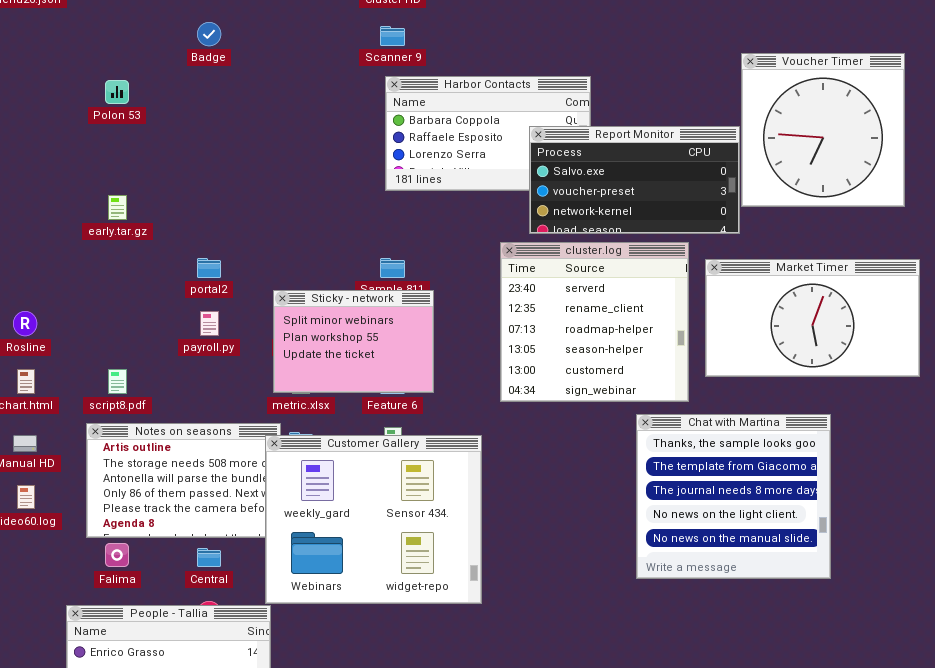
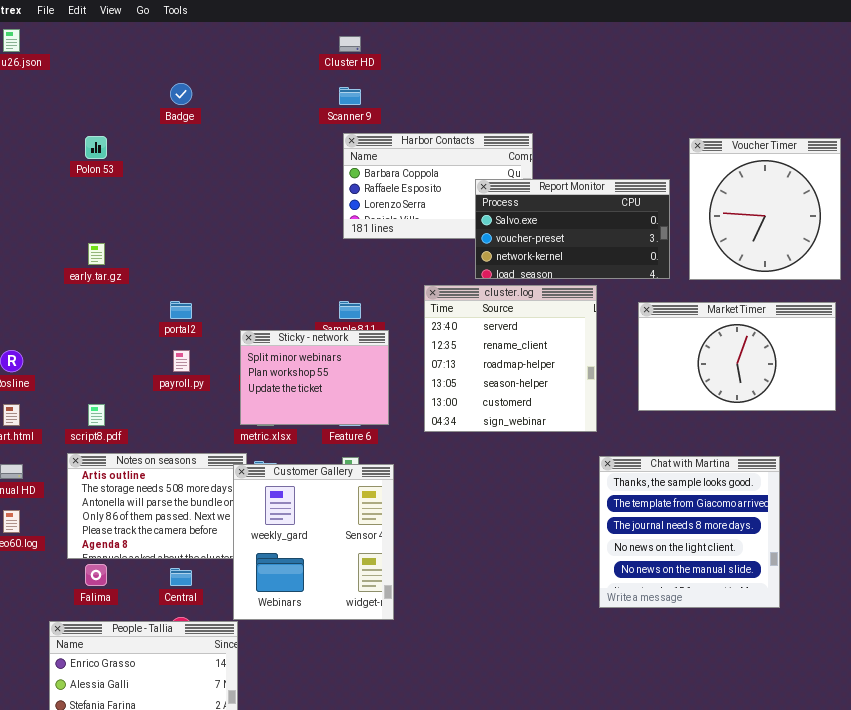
Voucher Timer: [741,53,905,207] -> [689,138,841,280], moved
cluster.log: [500,242,689,402] -> [424,285,597,432], moved
Chat with Martina: [636,414,831,579] -> [599,456,780,608], moved
Customer Gallery: [265,435,482,604] -> [233,464,394,620], resized

